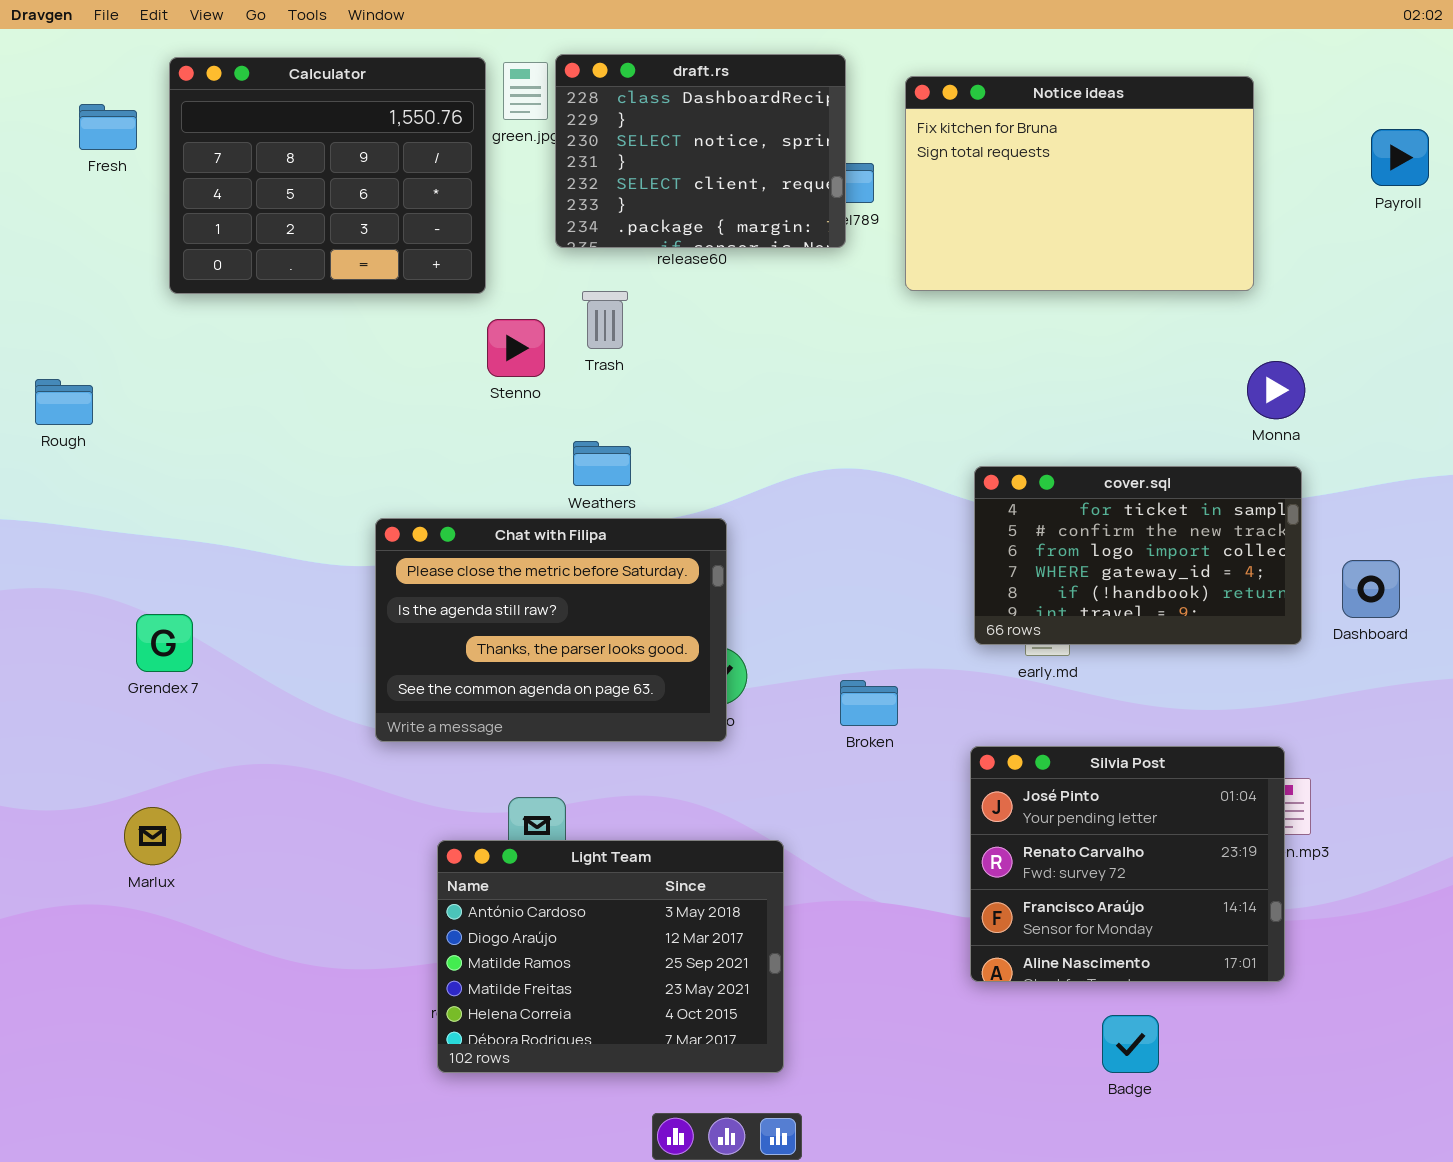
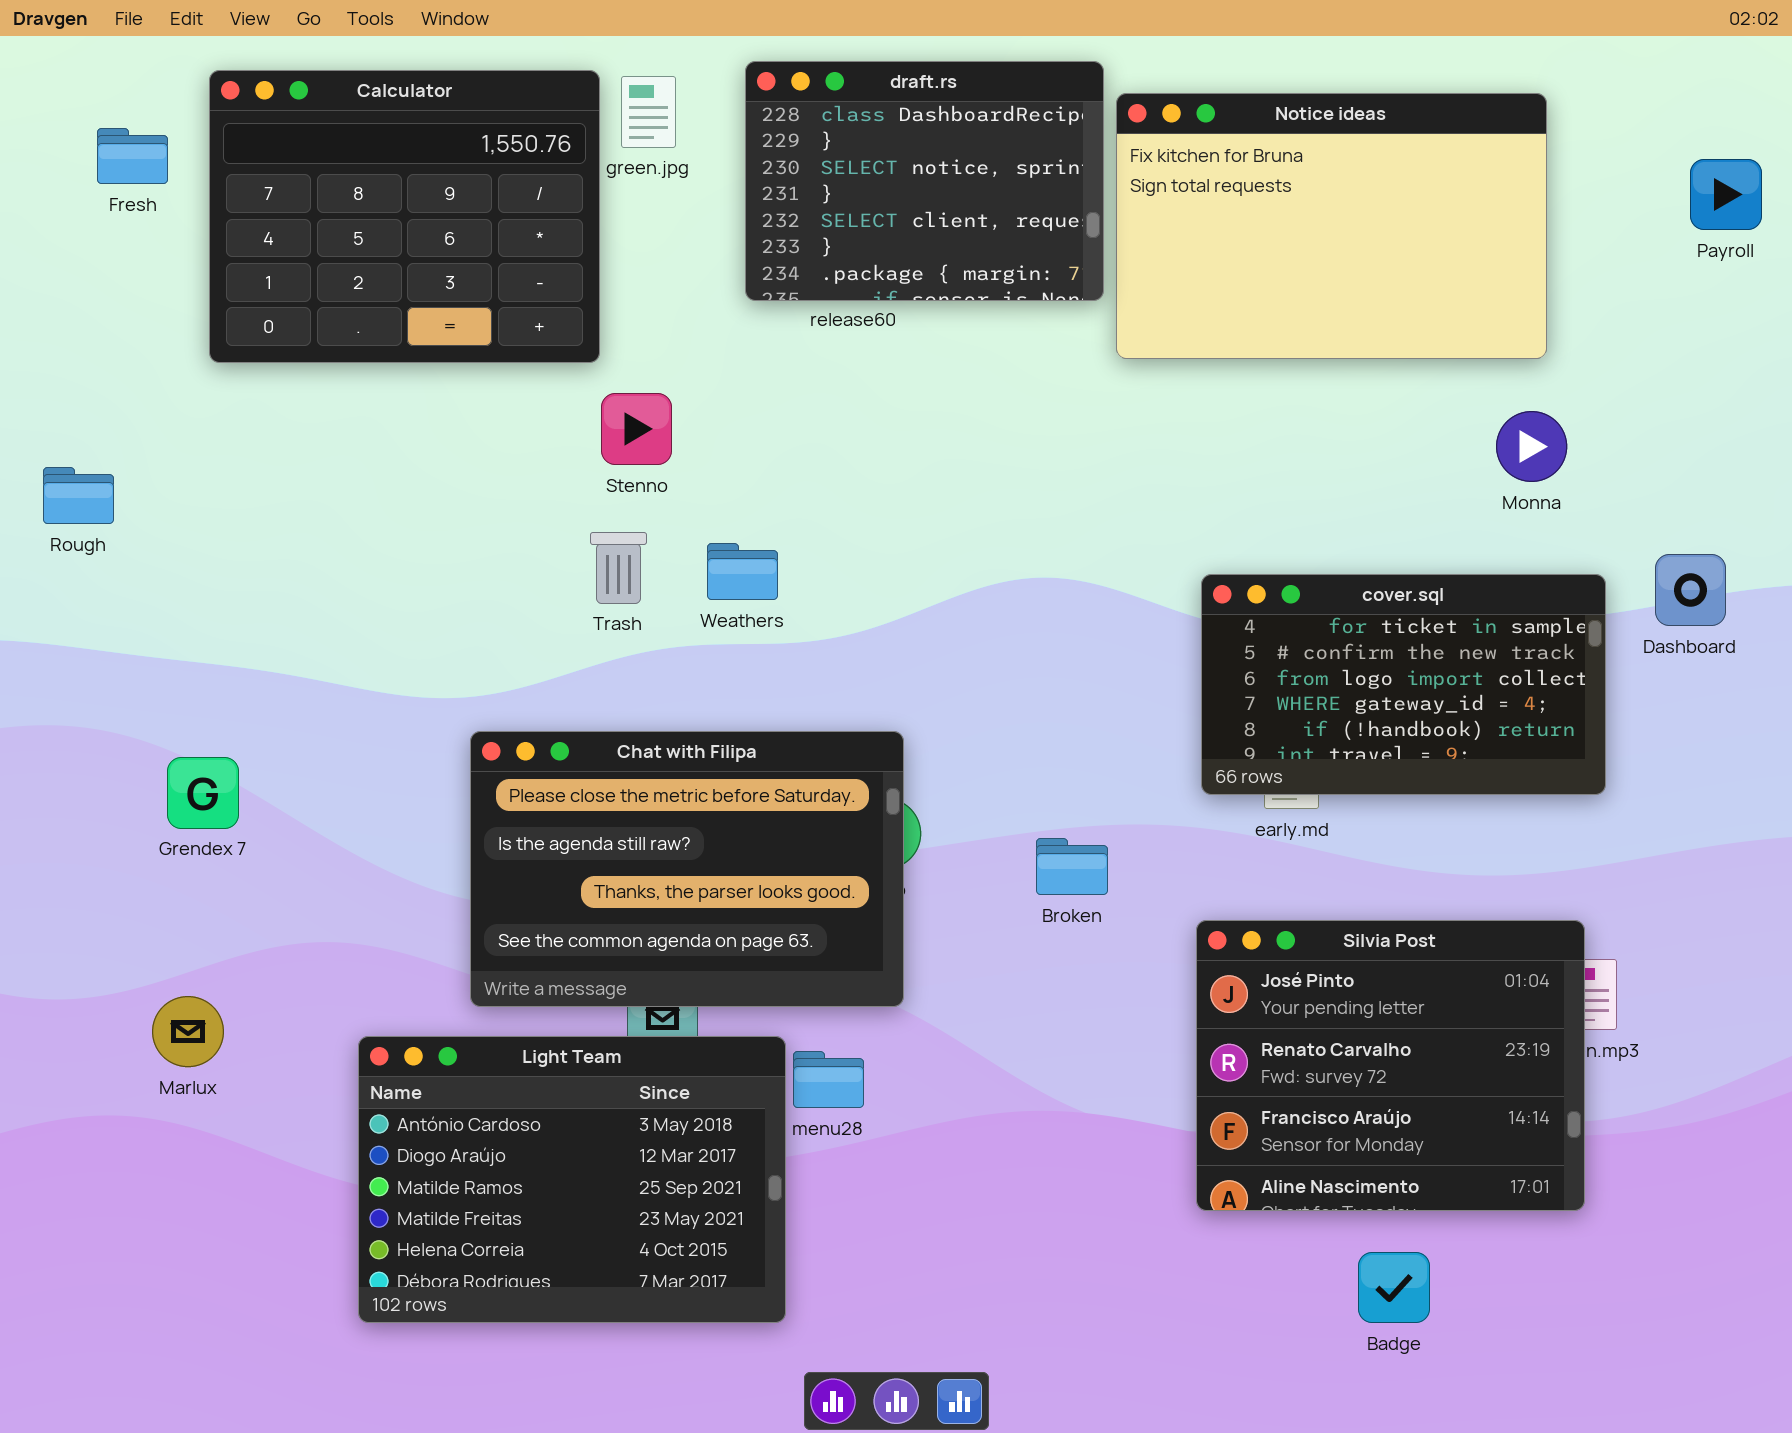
draft.rs: [555,54,846,248] -> [745,61,1104,301], moved
Trash: [582,291,628,349] -> [590,532,647,604], moved
Monna: [1247,361,1305,419] -> [1496,411,1567,482], moved
Chat with Filipa: [375,518,727,742] -> [470,731,904,1007], moved
Dashboard: [1342,560,1400,618] -> [1655,554,1726,626], moved
Light Team: [437,840,784,1073] -> [358,1036,786,1323], moved

